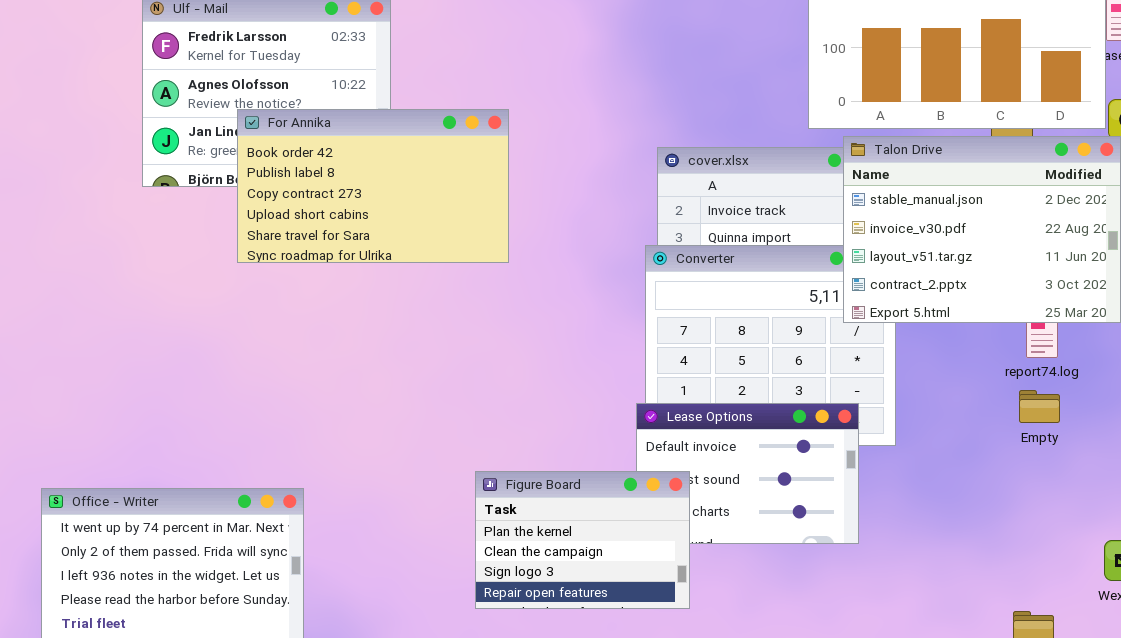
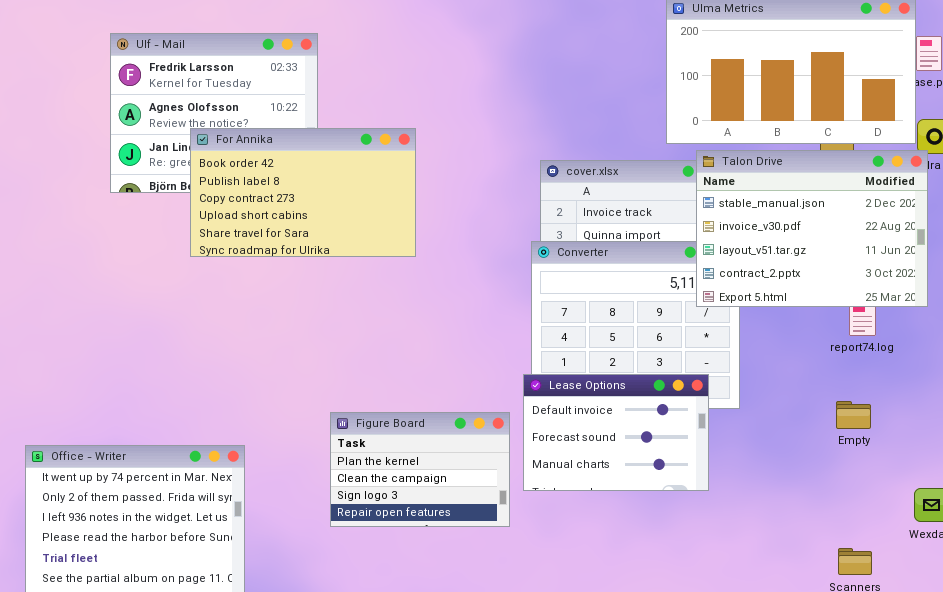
Empty: [1019,390,1060,423] -> [836,401,871,429], moved
Figure Board: [475,471,690,609] -> [330,412,510,527], moved

